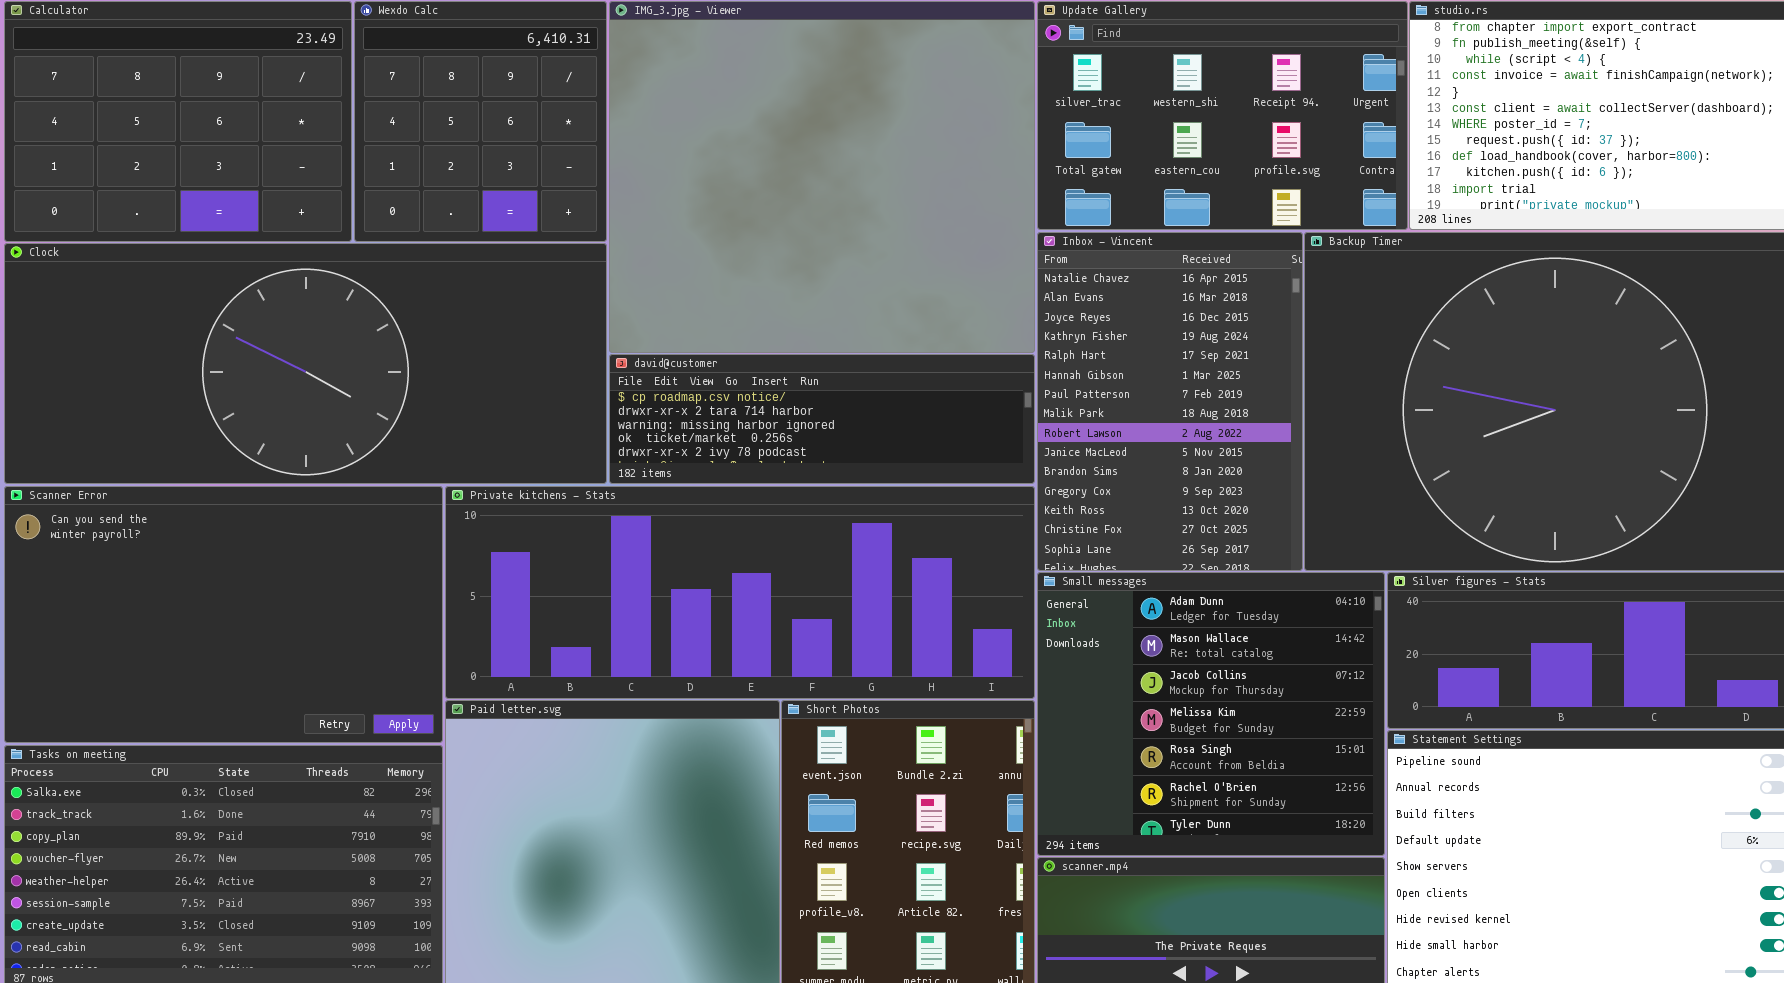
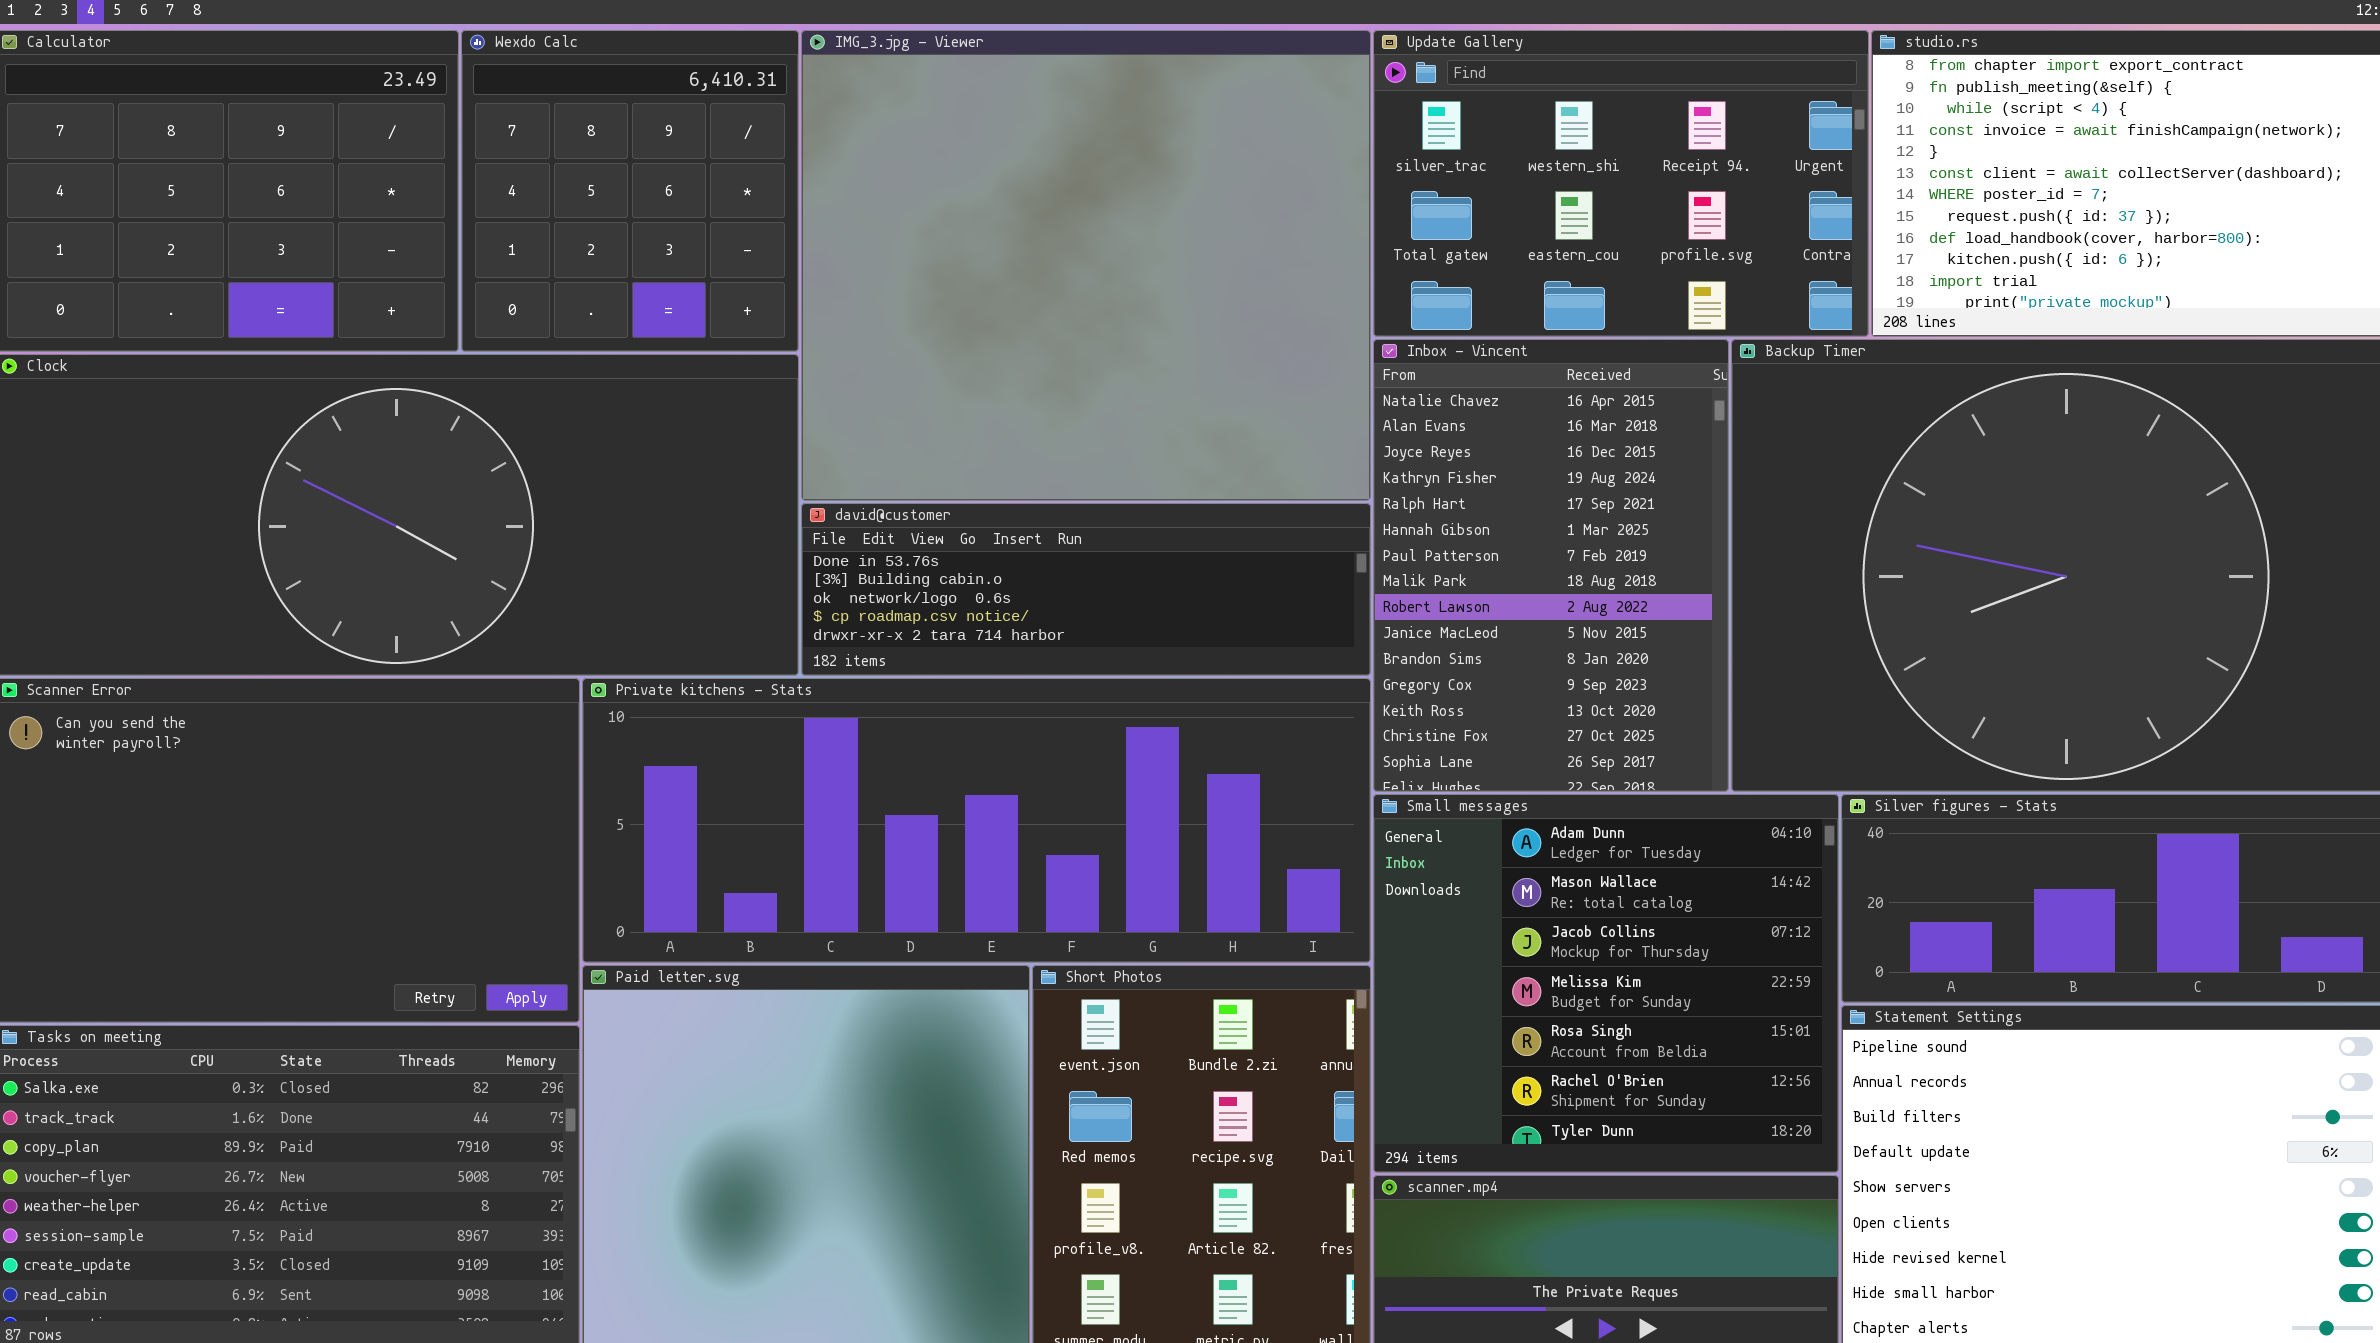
david@customer: [609,354,1035,484] -> [801,503,1371,676], scrolled up 3 rows

